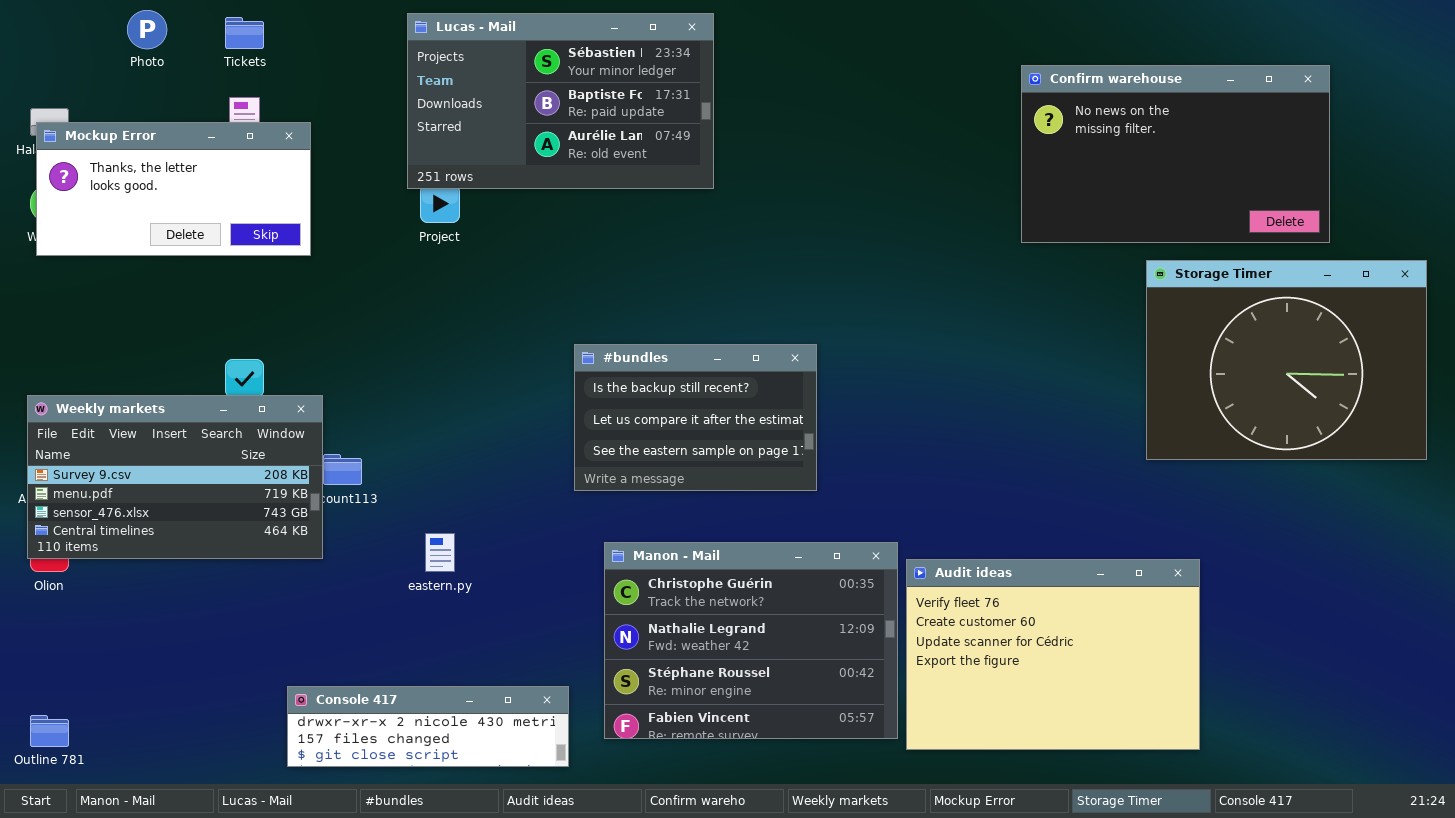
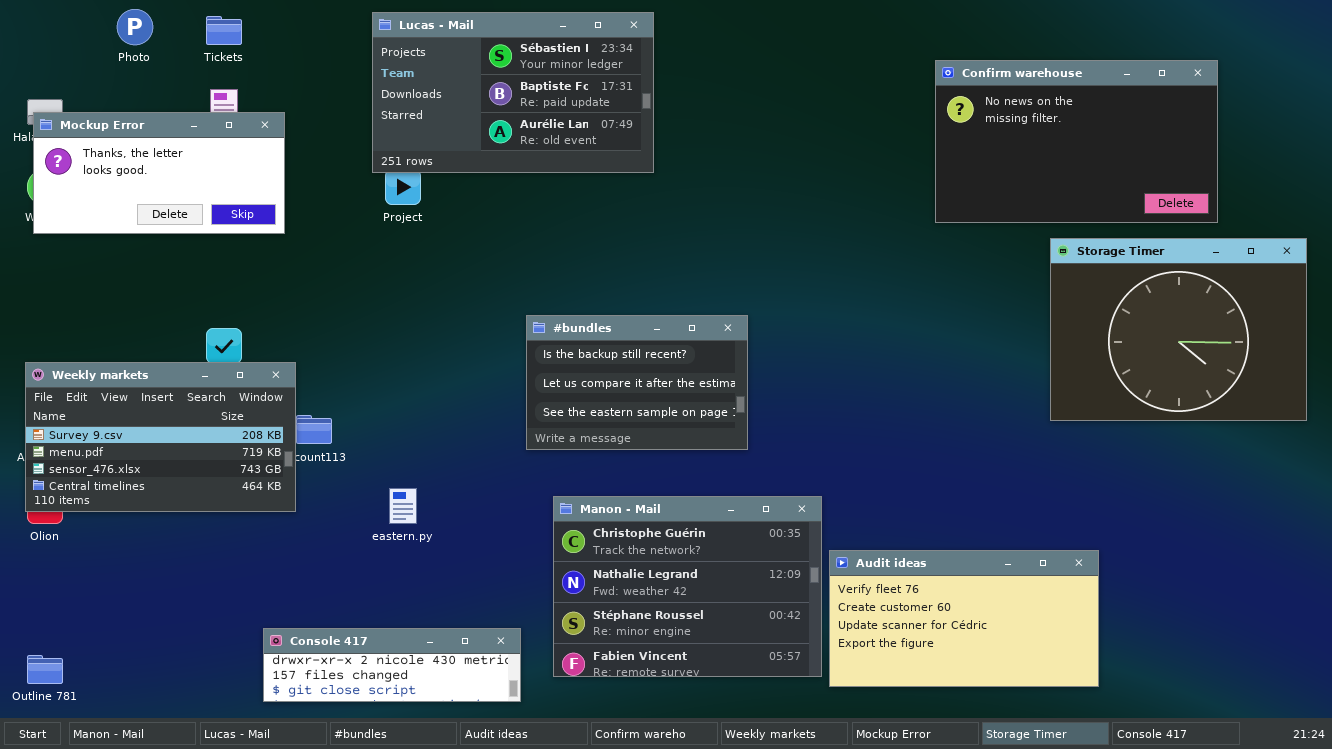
Audit ideas: [906,559,1200,750] -> [829,550,1099,687], resized

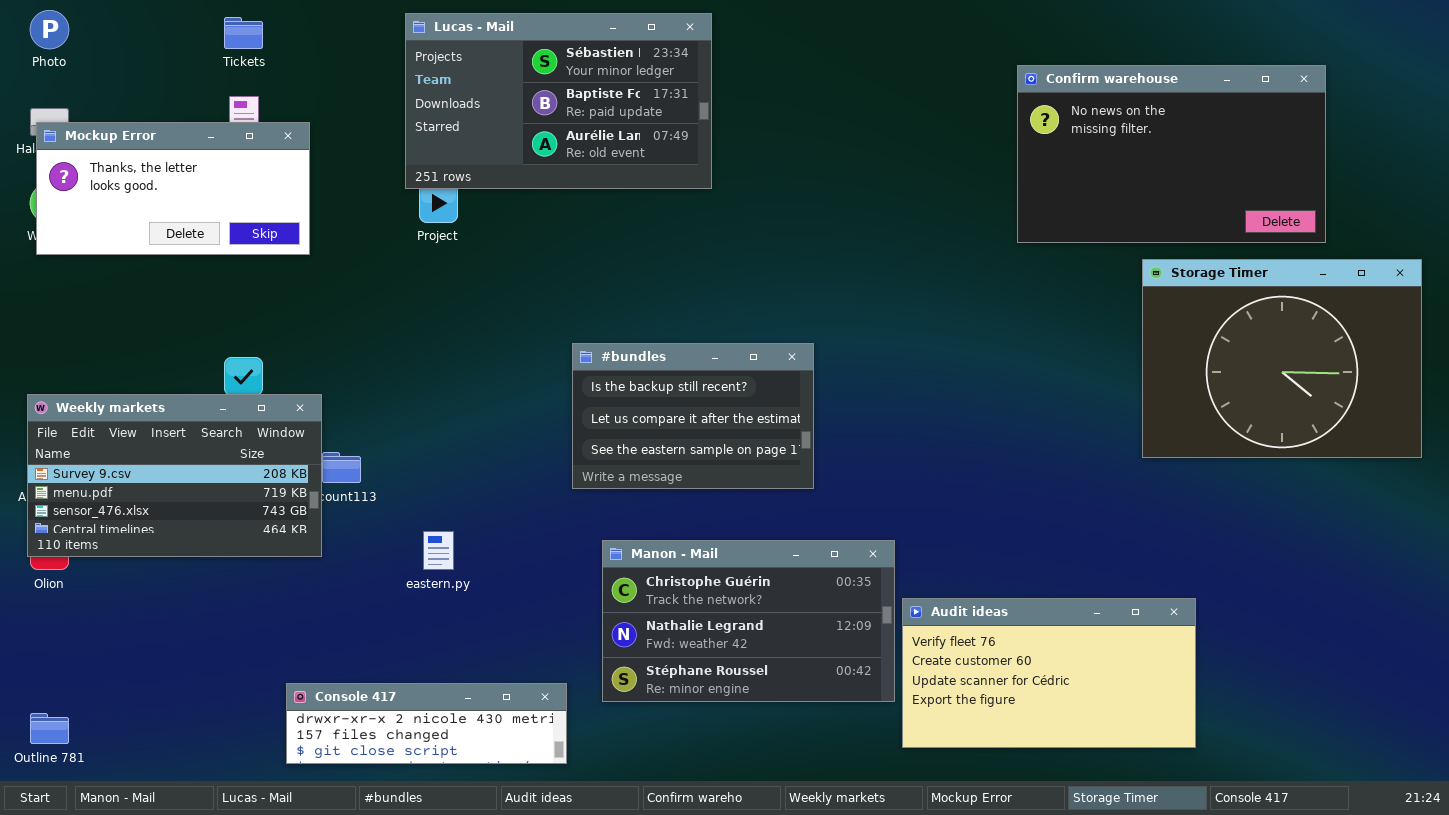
Photo: [117,9,153,45] -> [30,10,69,49], moved
Manon - Mail: [553,496,822,677] -> [602,540,895,702], resized

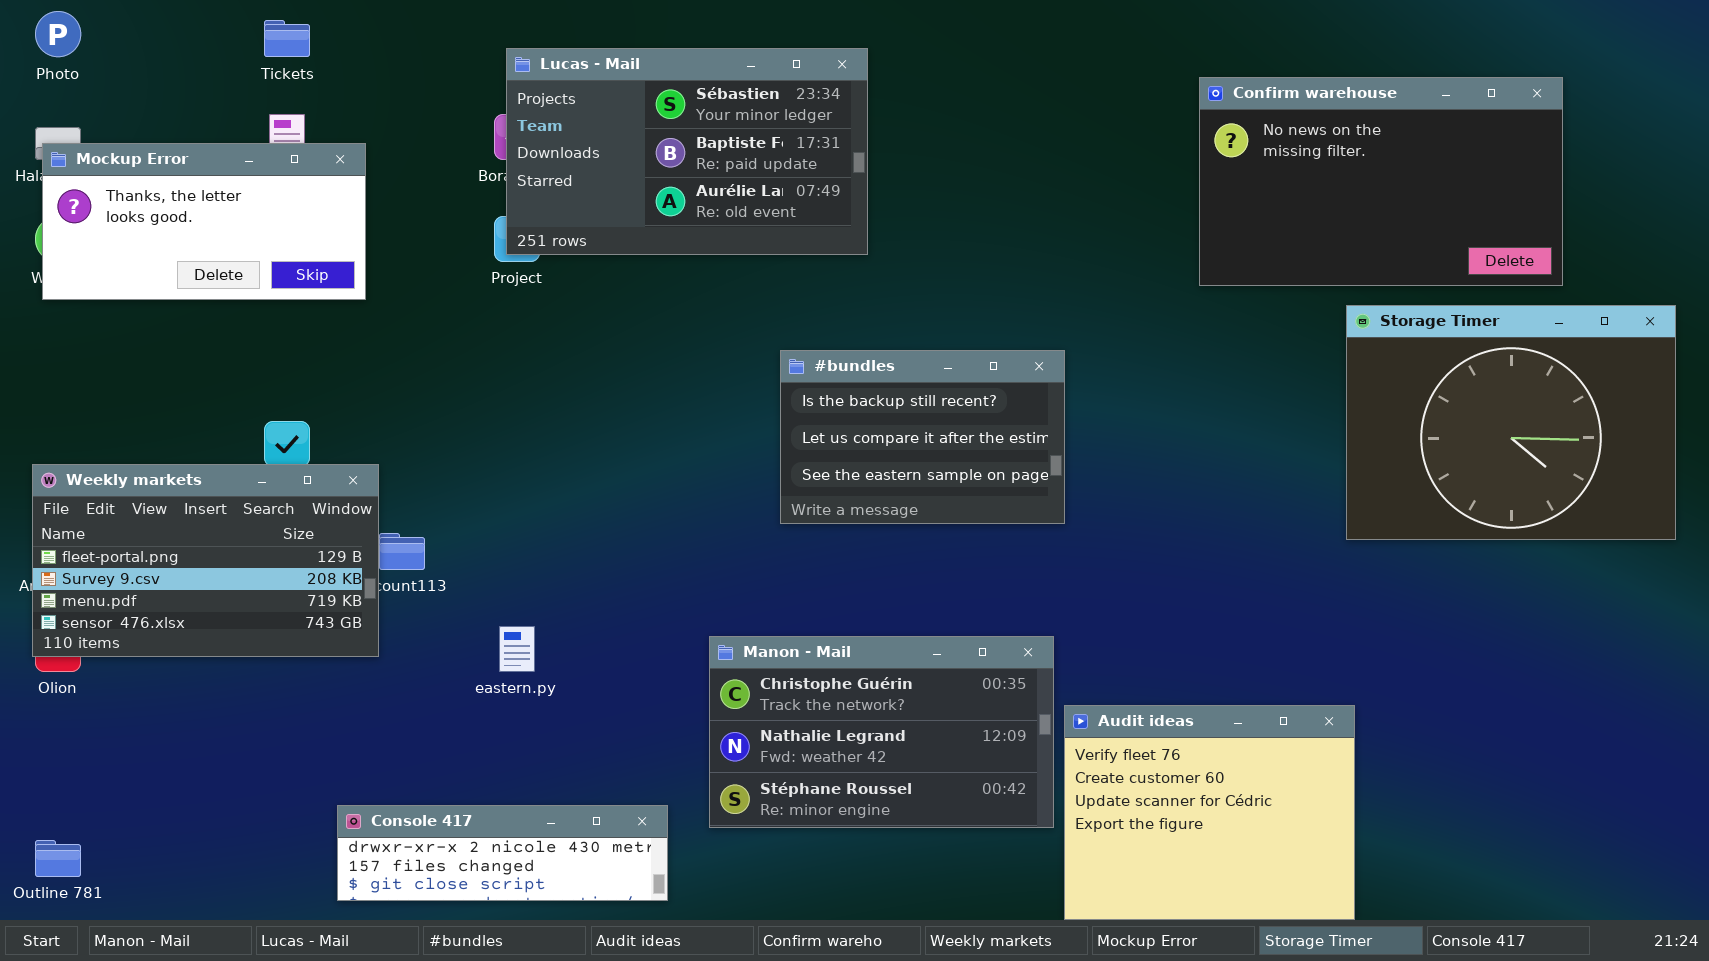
Lucas - Mail: [405,13,712,189] -> [506,48,868,255], moved
#bundles: [572,343,814,489] -> [780,350,1065,524], moved
Weekly markets: [27,394,322,557] -> [32,464,379,657], scrolled up 1 row
Audit ideas: [902,598,1196,748] -> [1064,705,1355,920], resized

